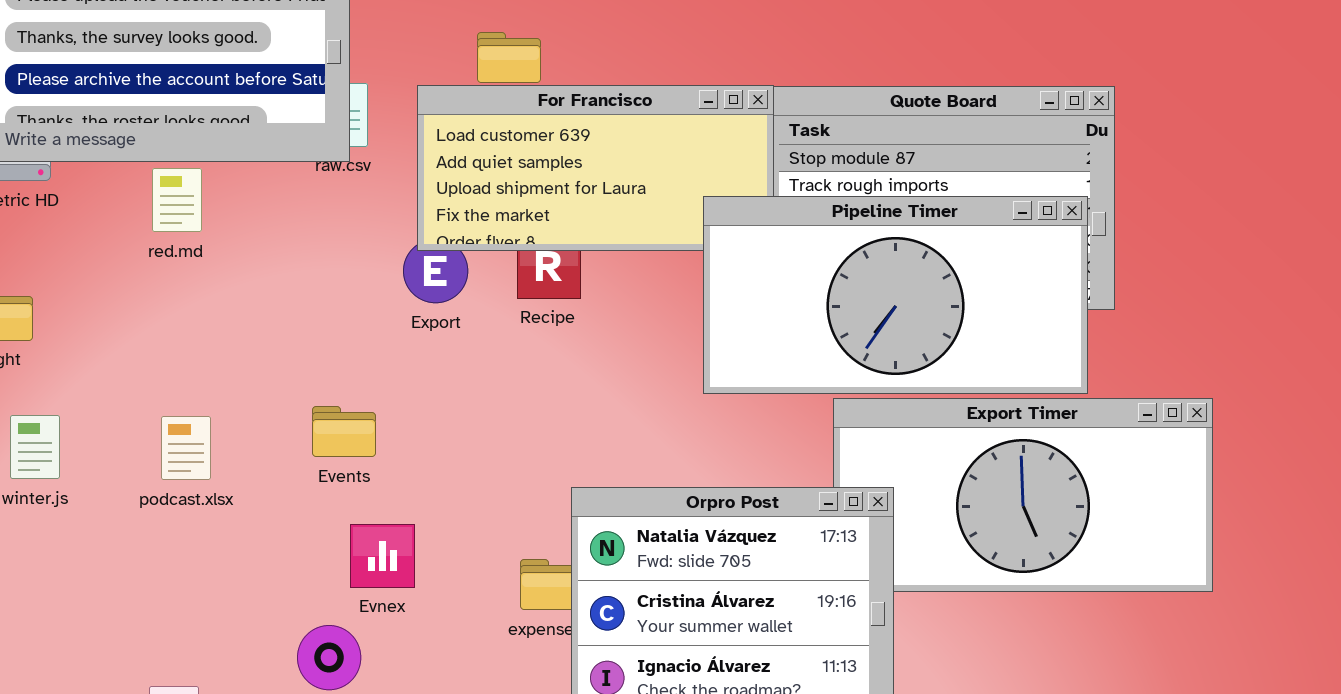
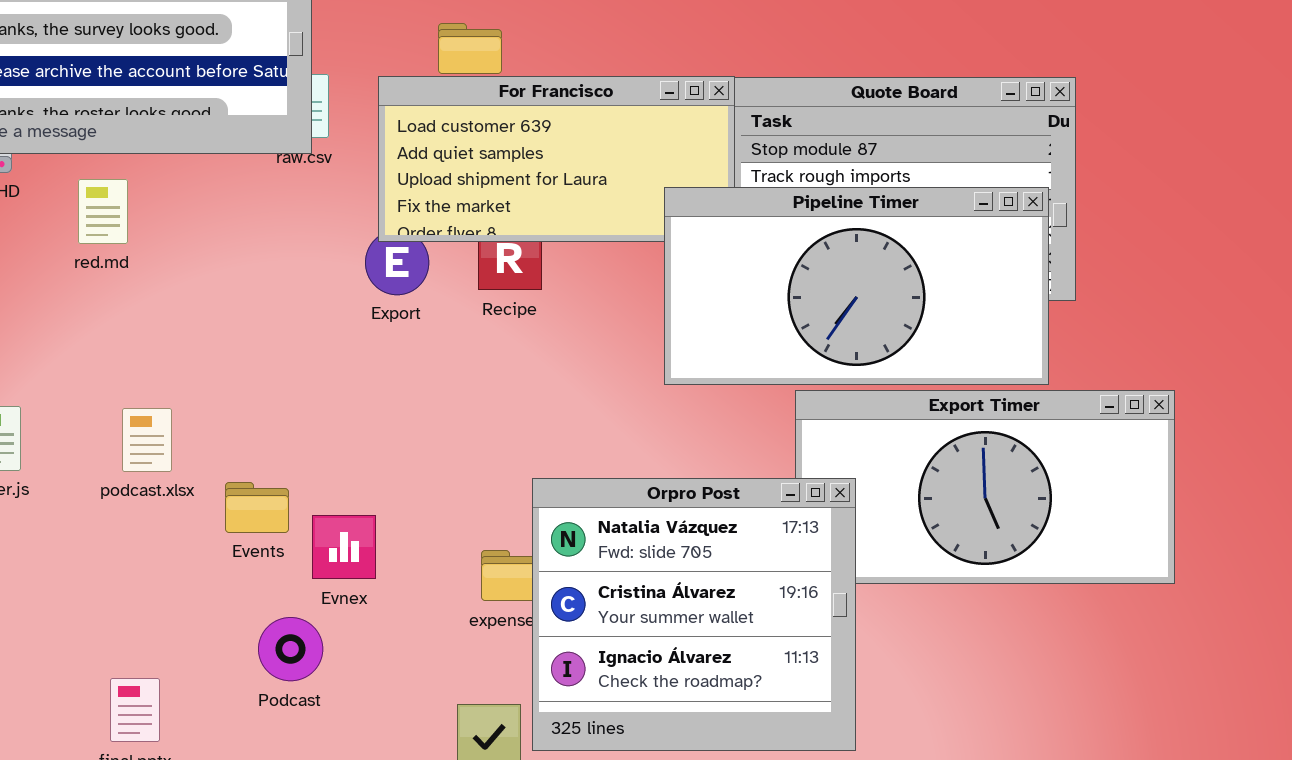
red.md: [152,168,202,232] -> [78,179,128,244], moved
Events: [312,406,376,457] -> [225,482,289,533], moved

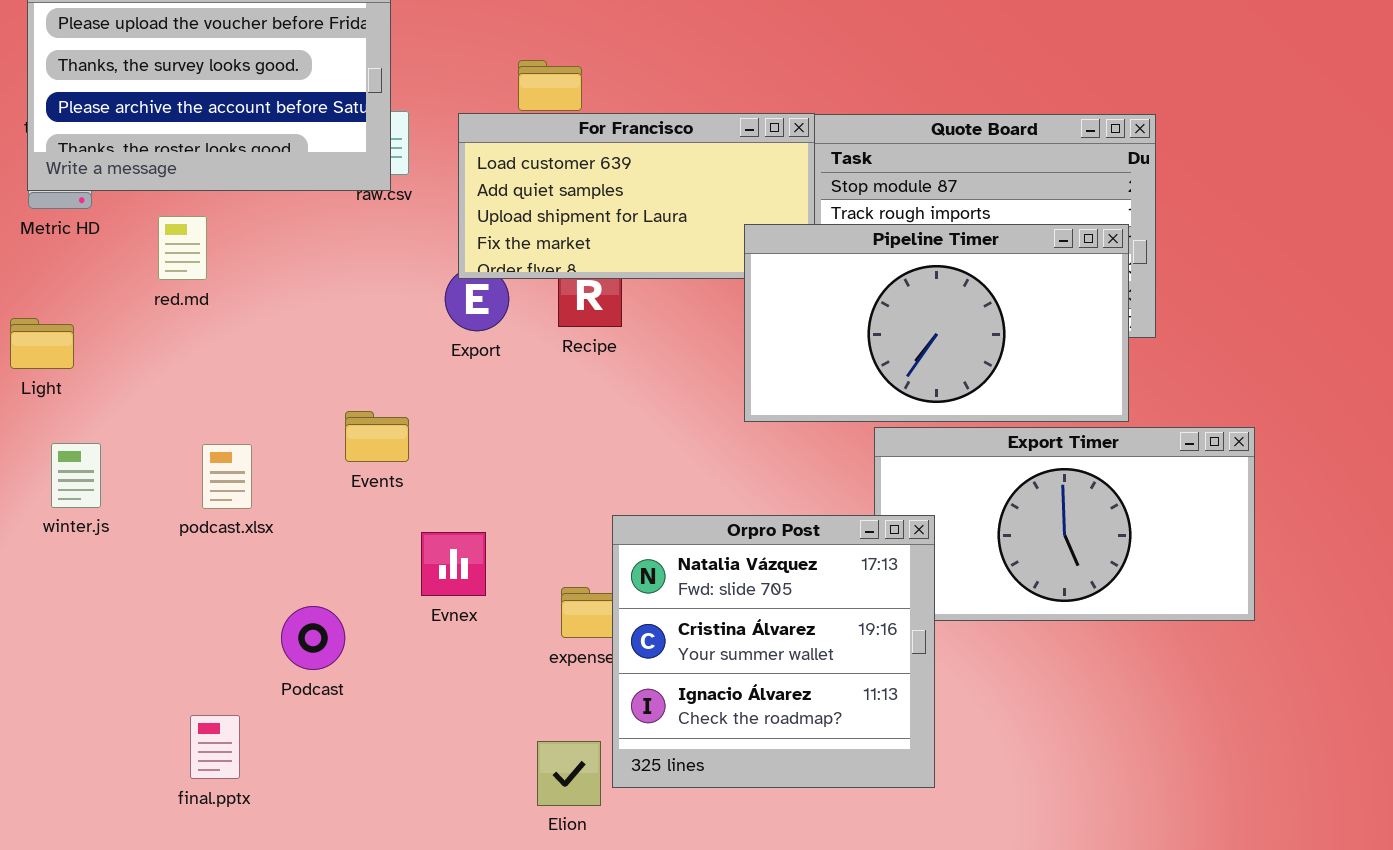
Events: [225,482,289,533] -> [345,411,409,462], moved
Evnex: [312,515,376,579] -> [421,532,486,596], moved
Podcast: [258,617,323,681] -> [281,606,345,670], moved

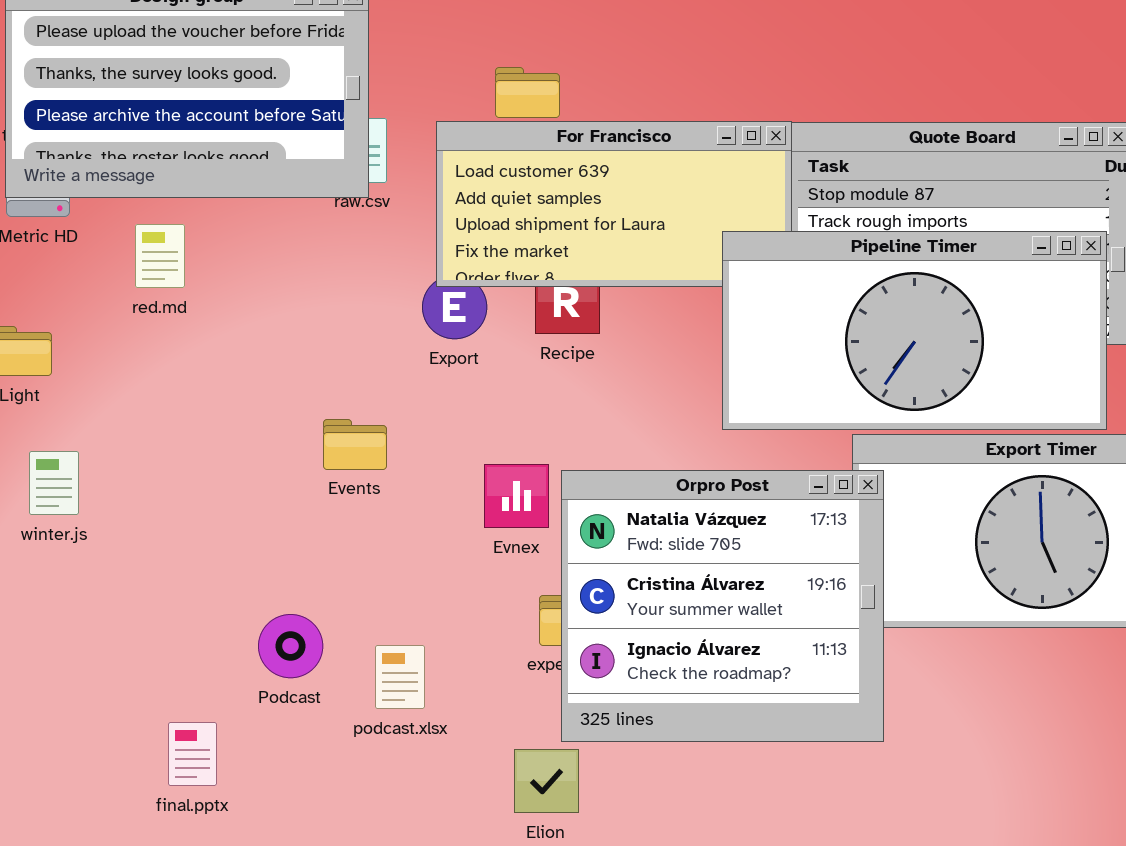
podcast.xlsx: [202,444,252,509] -> [375,645,425,709], moved
Orpro Post: [612,515,935,788] -> [561,470,884,742], moved
Evnex: [421,532,486,596] -> [484,464,549,528], moved

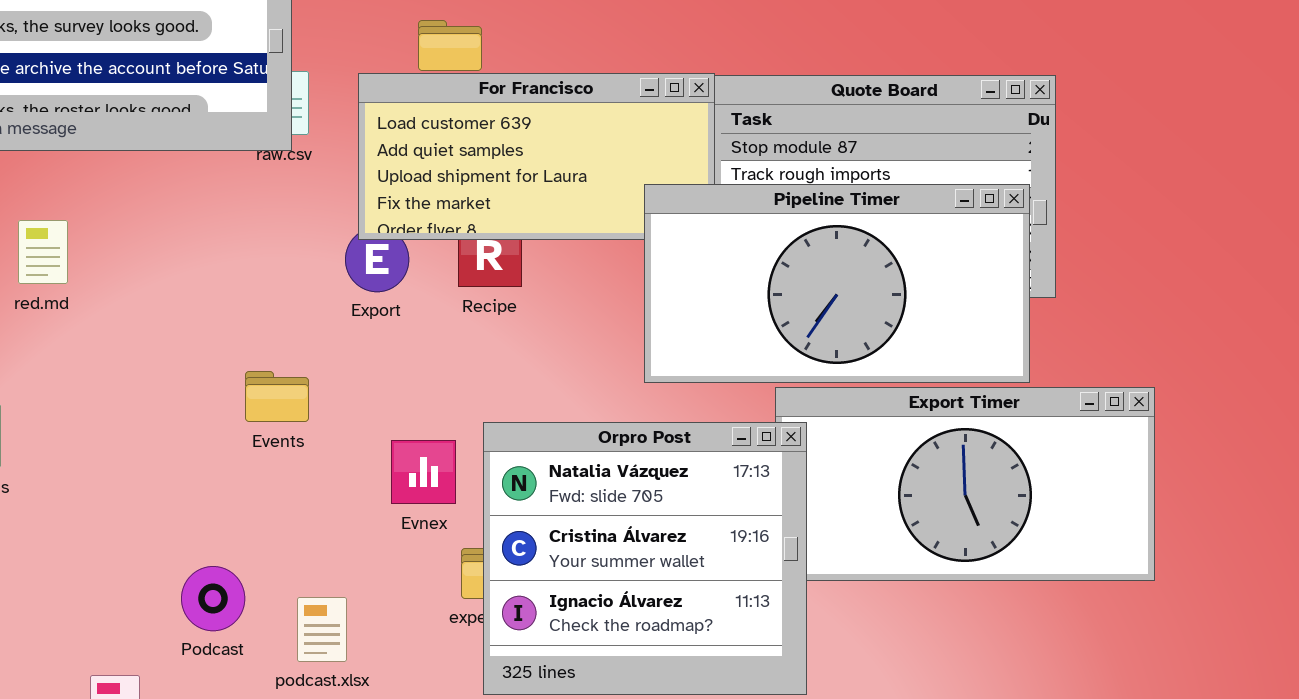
red.md: [135,224,185,288] -> [18,220,68,284], moved
Evnex: [484,464,549,528] -> [391,440,456,504], moved

